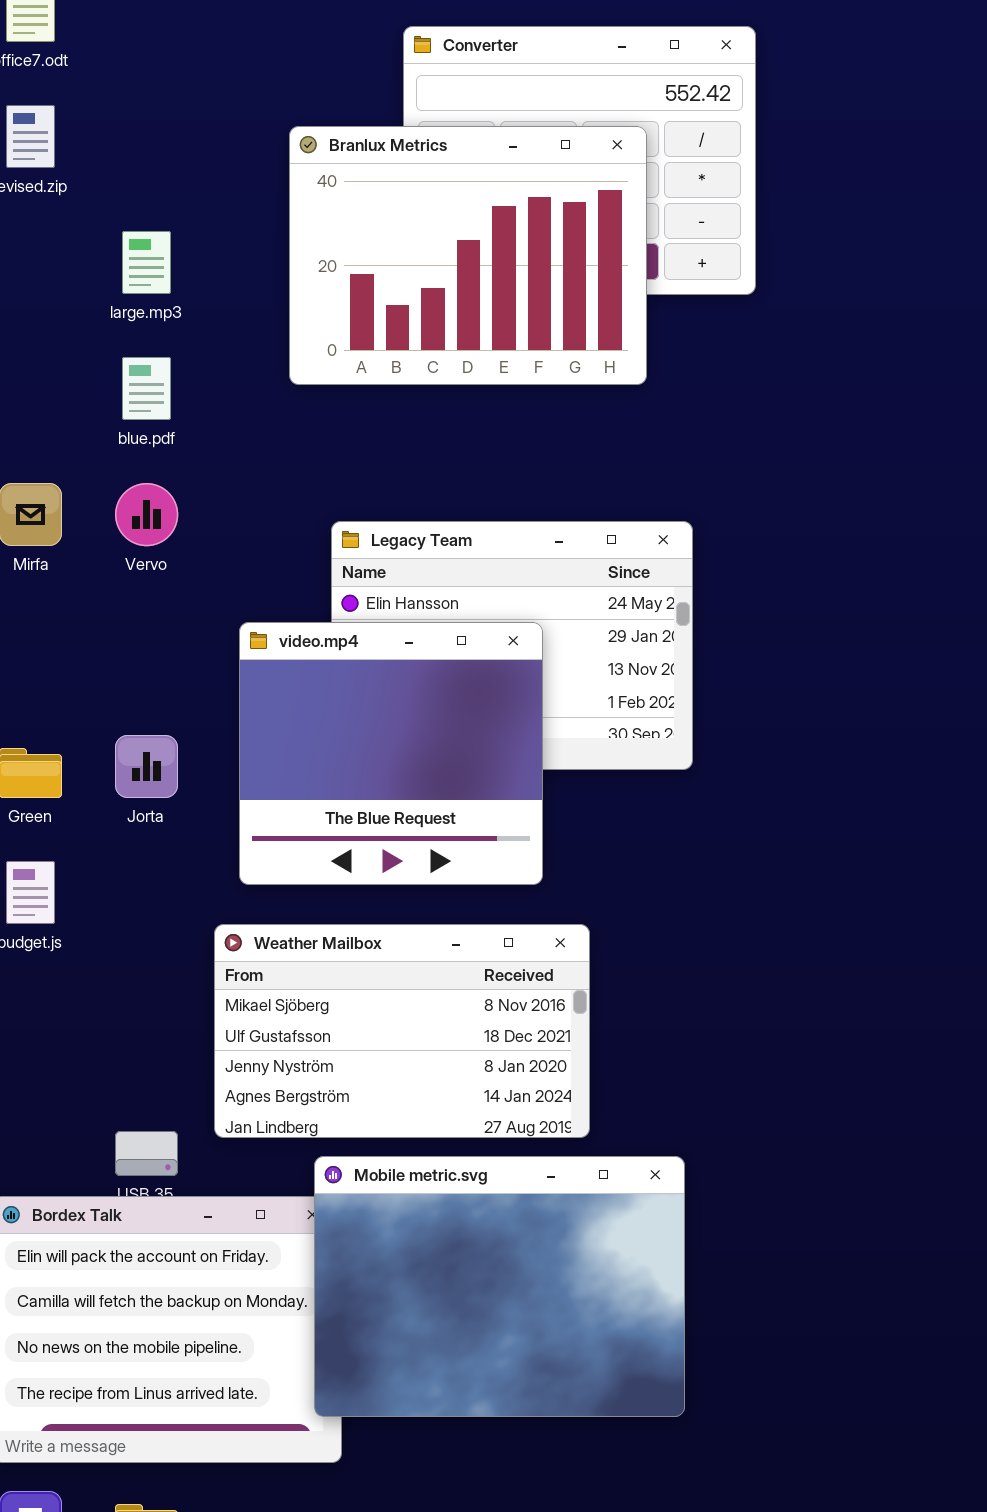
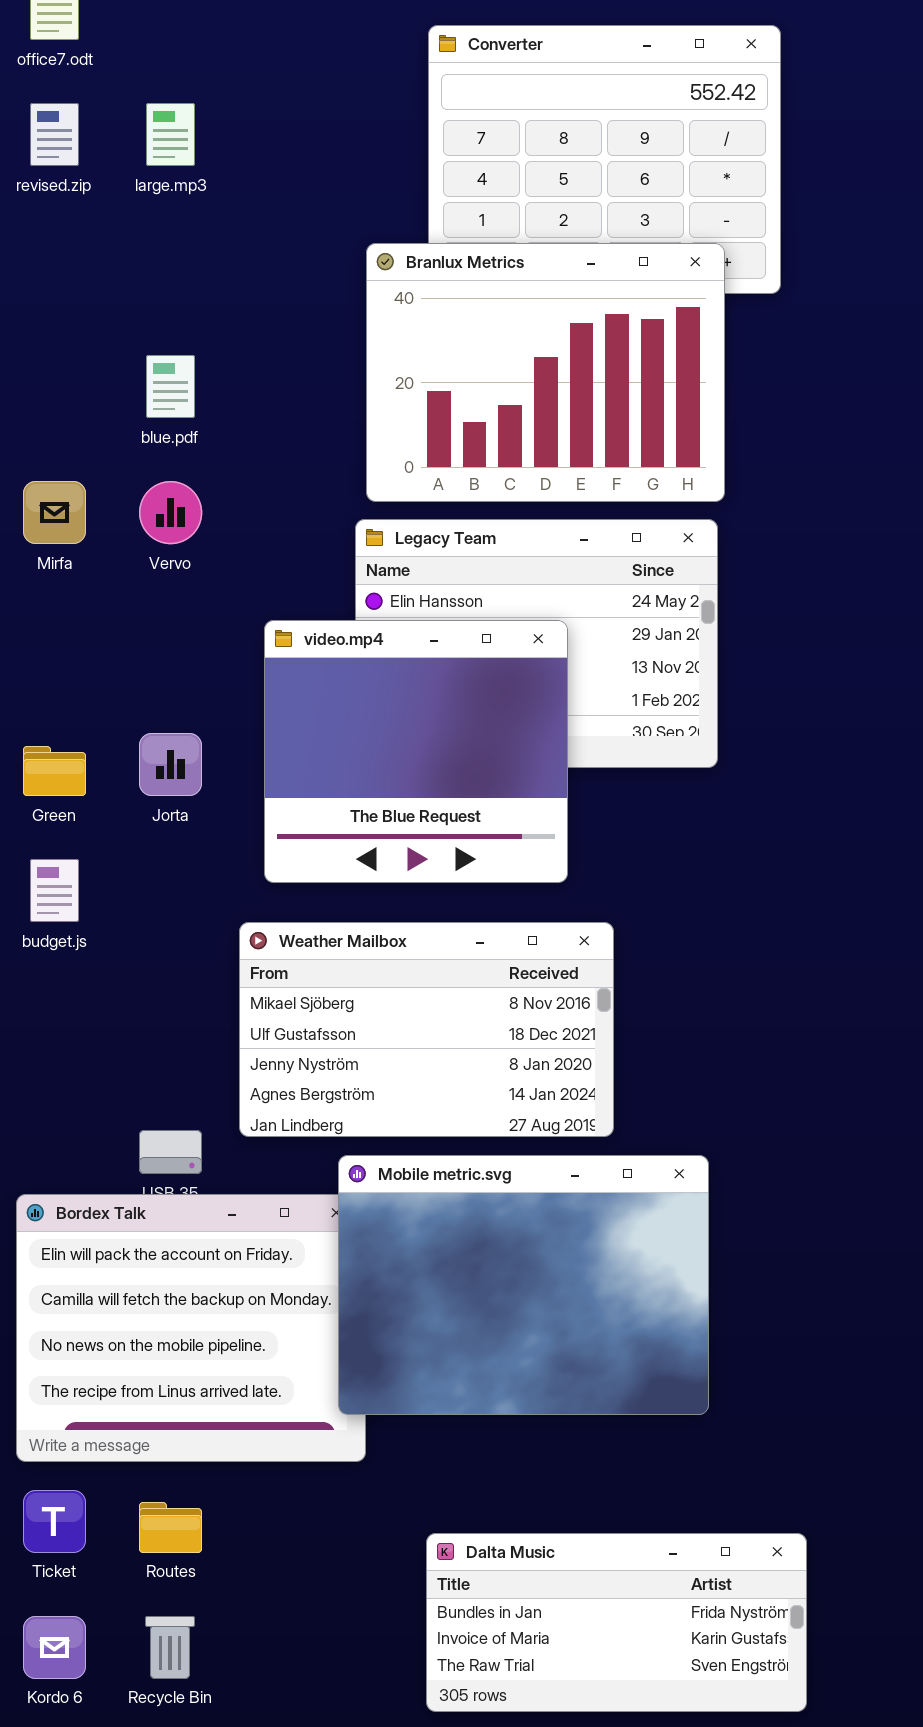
Branlux Metrics: [289,126,647,385] -> [366,243,725,502], moved
large.mp3: [122,231,171,294] -> [146,103,195,166], moved

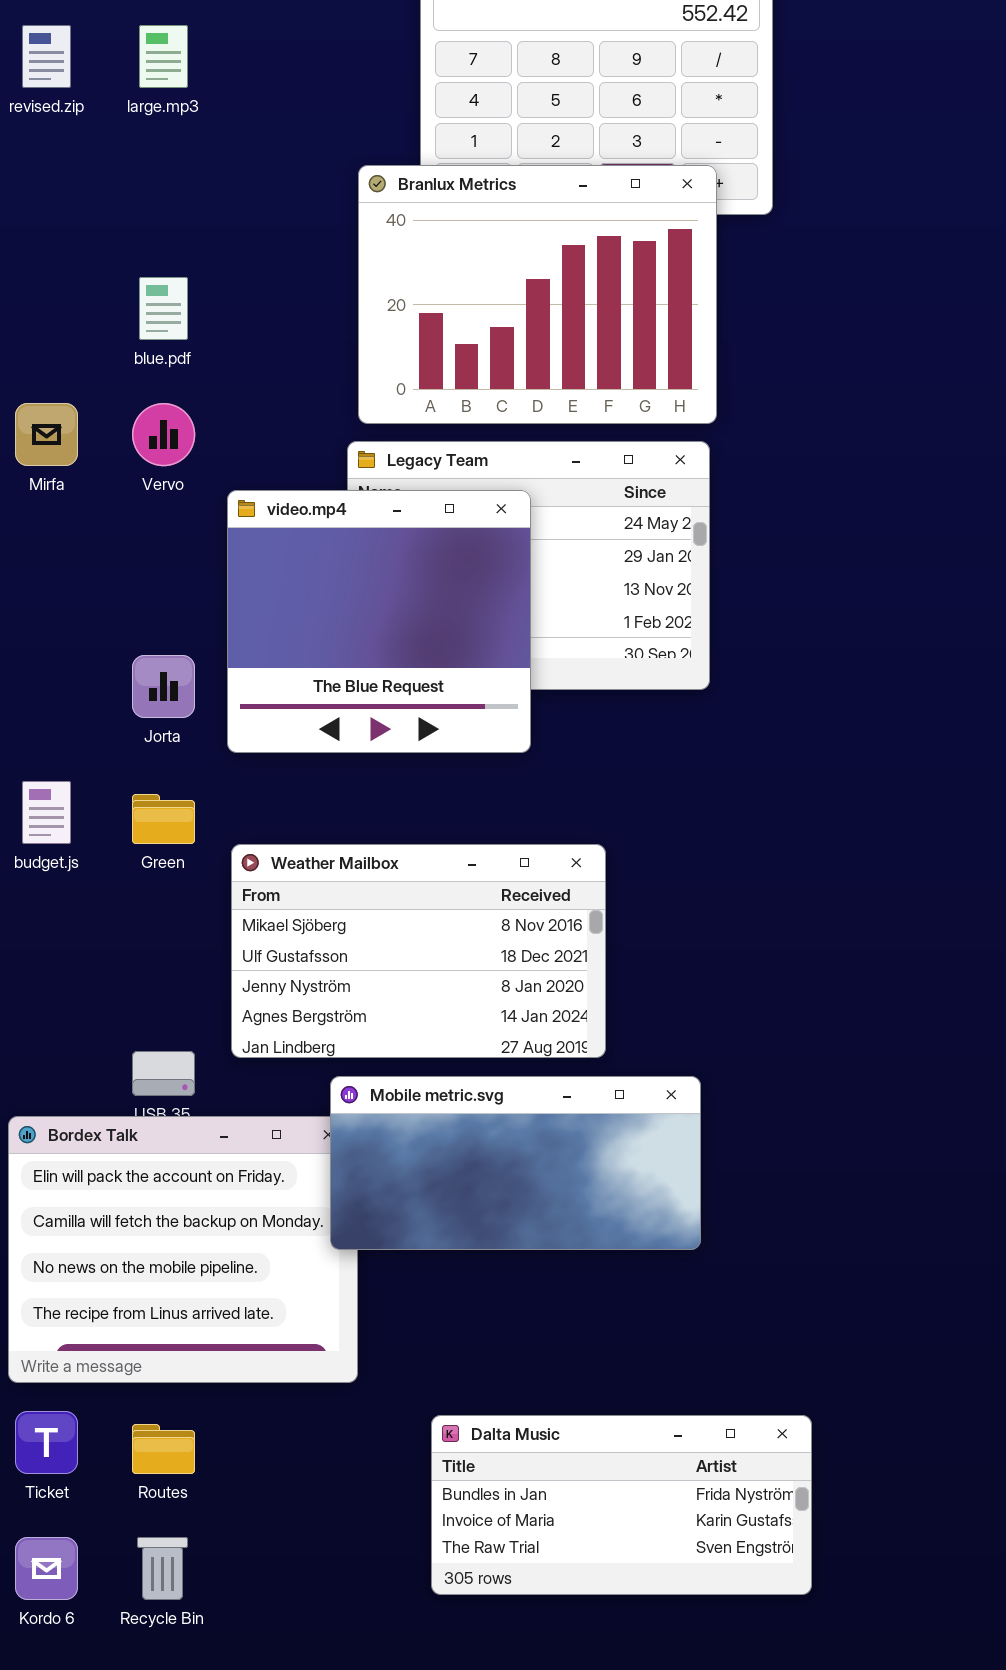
video.mp4: [264,620,568,883] -> [227,490,531,753], moved
Green: [23,746,86,796] -> [132,794,195,844], moved
Mobile metric.svg: [338,1155,709,1415] -> [330,1076,701,1250], resized
Dalta Music: [426,1533,807,1712] -> [431,1415,812,1595], moved

